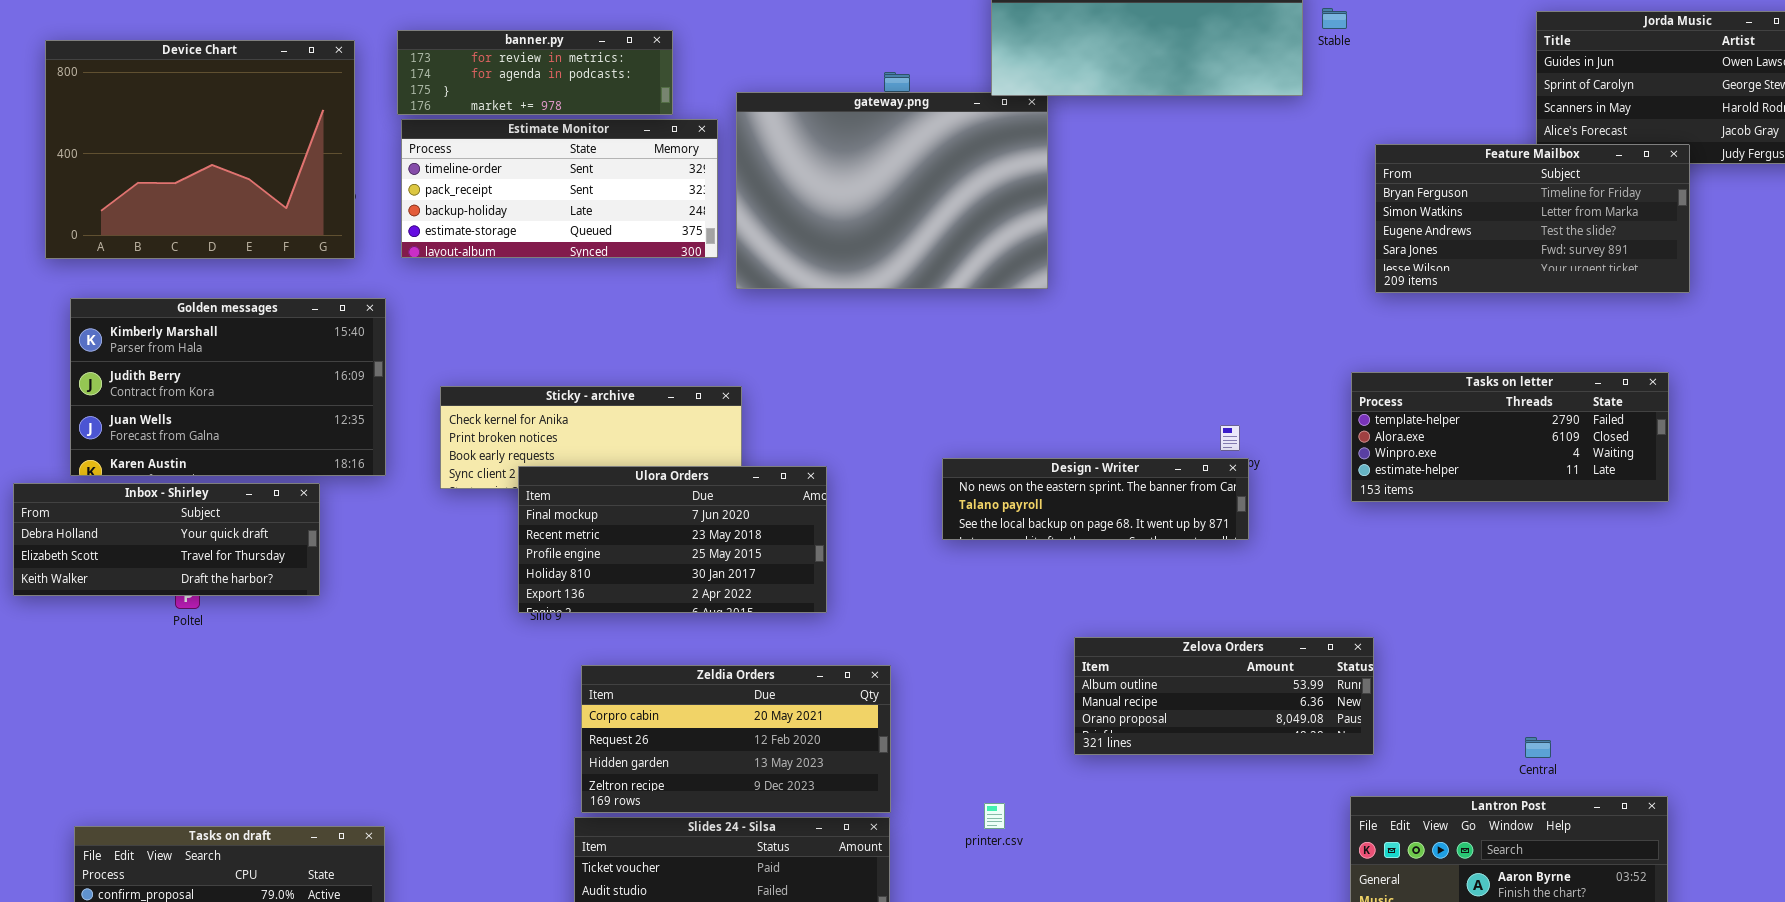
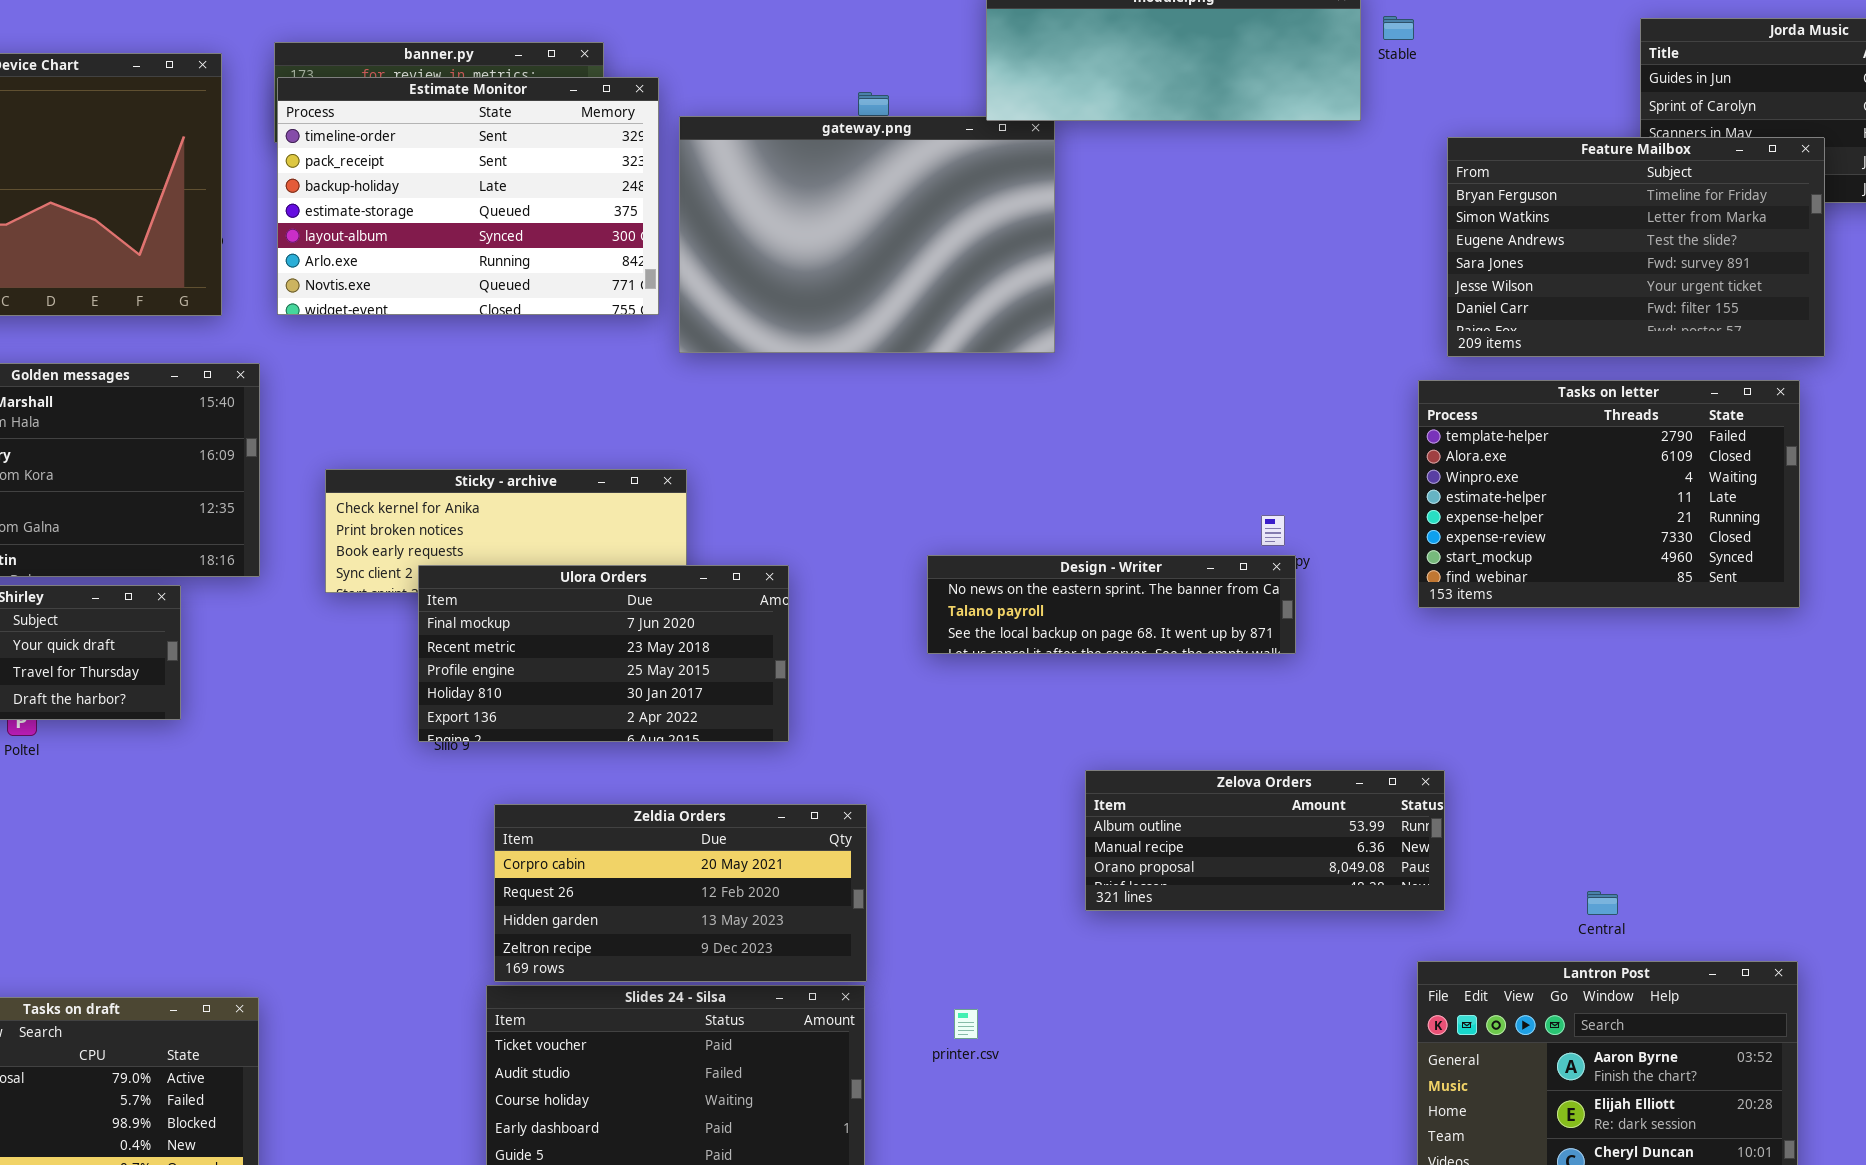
Estimate Monitor: [401,119,718,258] -> [277,77,659,315], resized
Feature Mailbox: [1375,144,1690,293] -> [1447,137,1825,357], resized
Tasks on letter: [1351,372,1669,502] -> [1418,380,1800,608], resized
Central: [1525,737,1551,758] -> [1587,891,1618,915], moved
printer.csv: [984,803,1005,829] -> [954,1009,978,1039], moved

